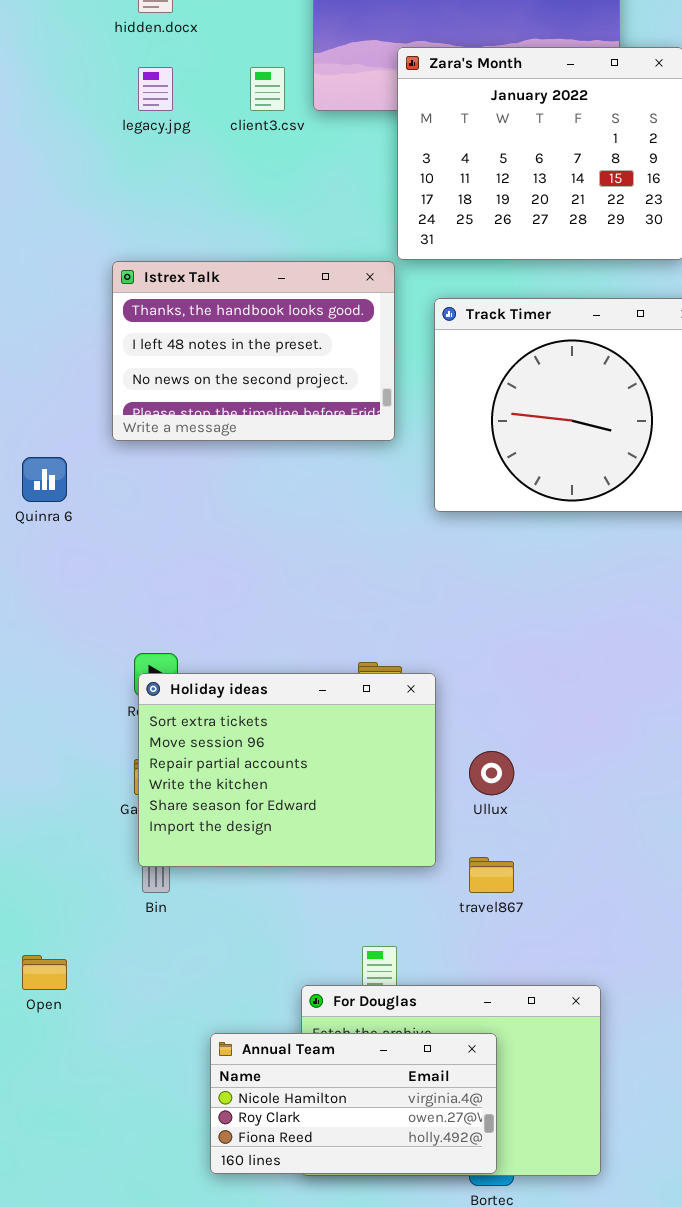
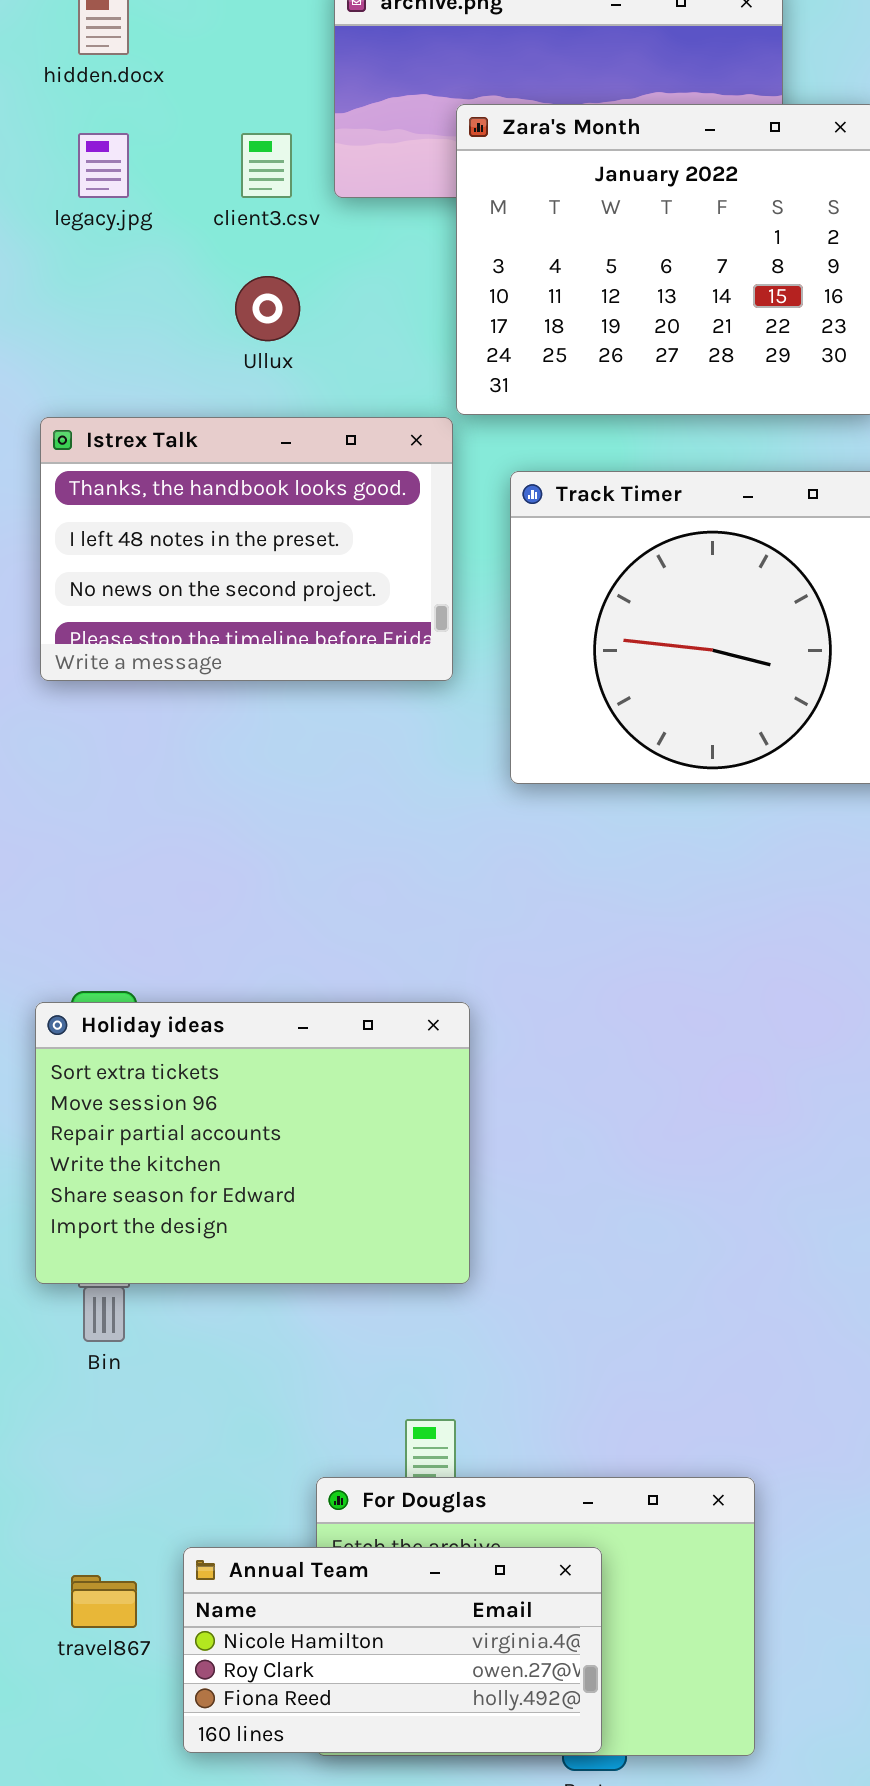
Holiday ideas: [138,673,436,867] -> [35,1002,470,1284], moved
Ullux: [469,751,514,795] -> [235,276,300,341], moved
travel867: [469,857,514,893] -> [71,1575,137,1628], moved

